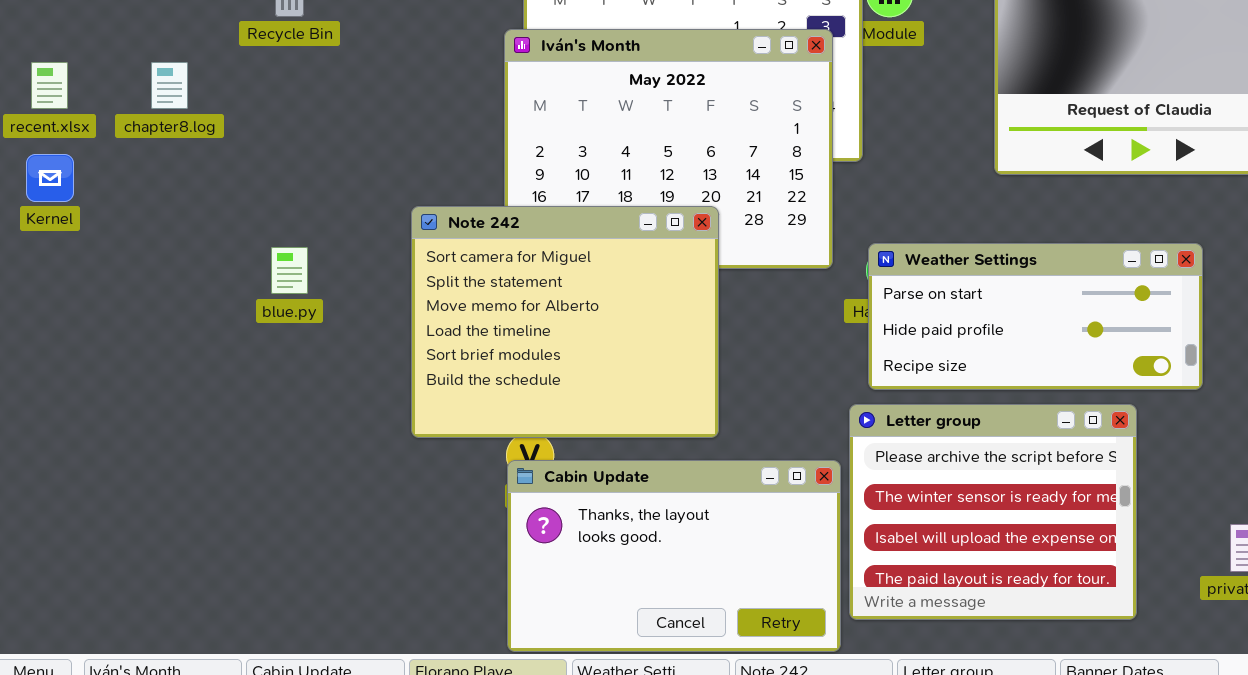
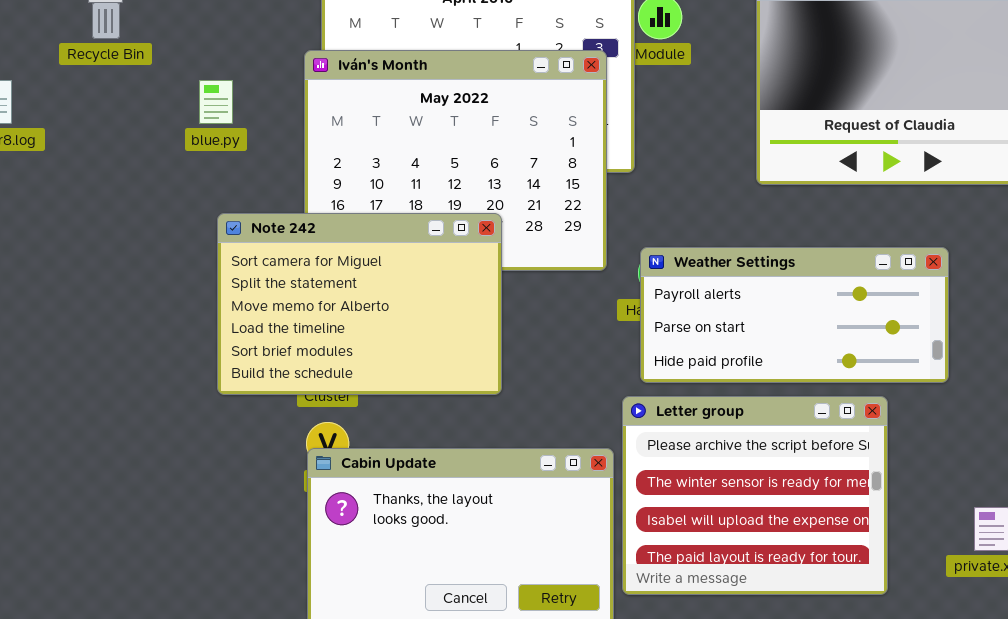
Note 242: [411,206,719,438] -> [217,213,502,395], resized
Weather Settings: [868,243,1203,390] -> [640,247,949,383], scrolled up 1 row
blue.py: [271,247,308,294] -> [199,80,233,124], moved

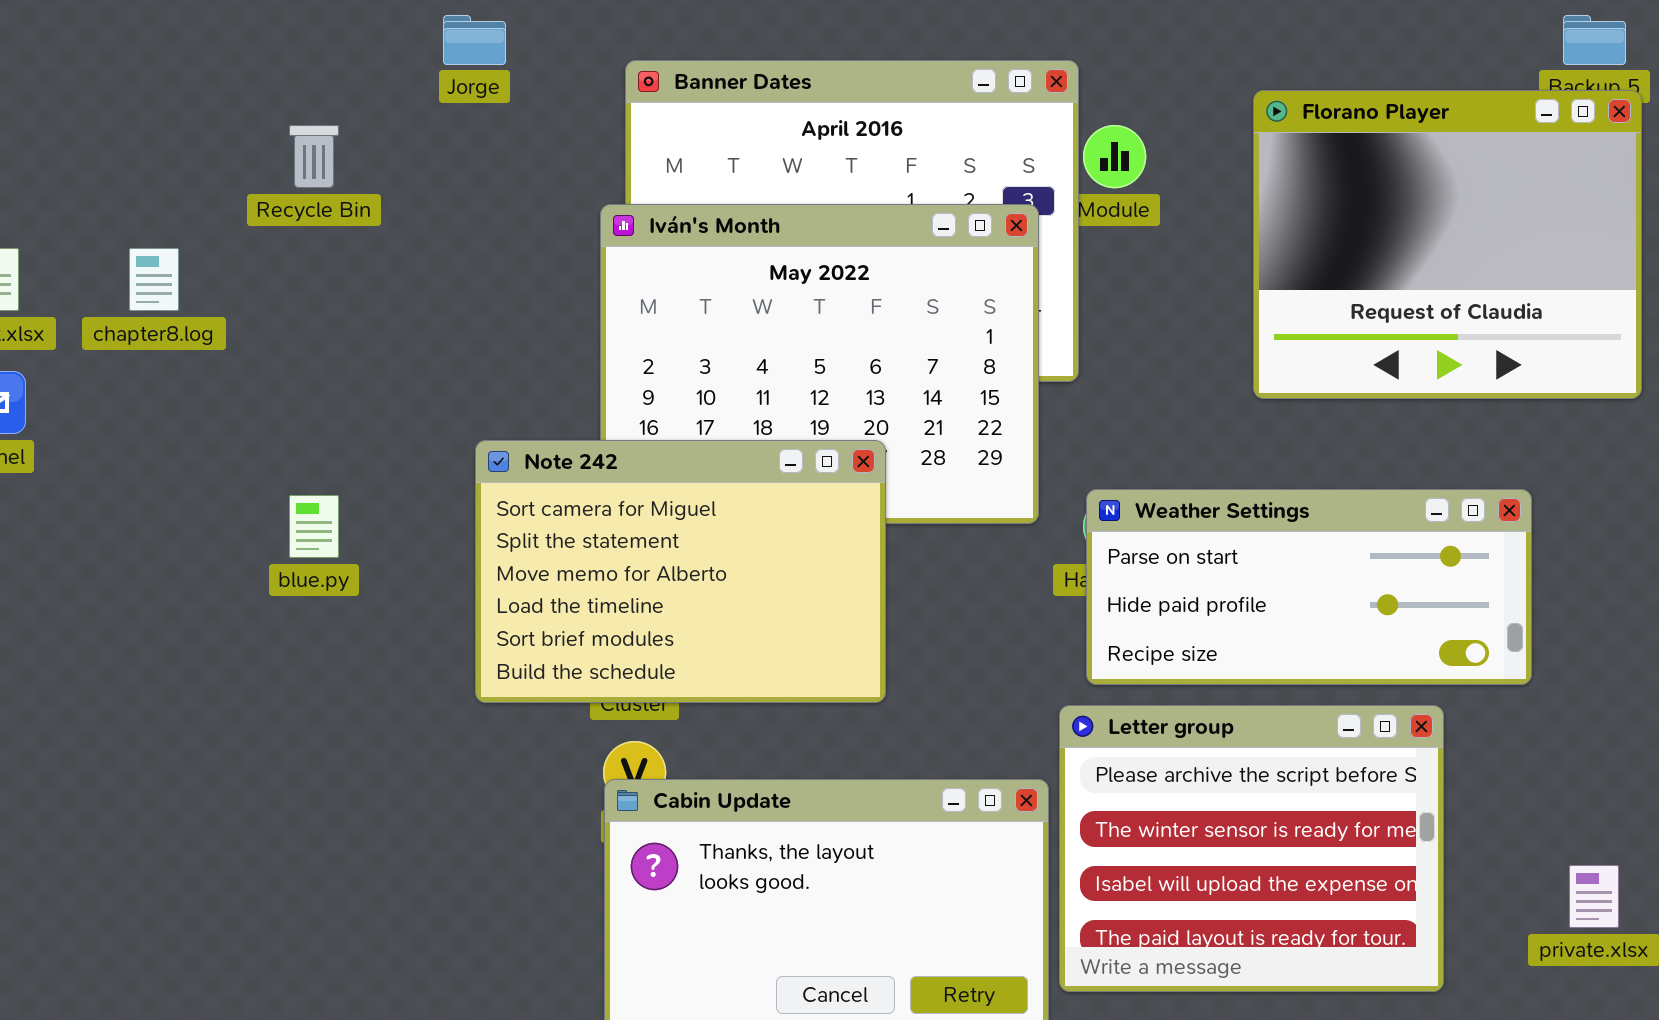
blue.py: [199,80,233,124] -> [289,495,339,558], moved
Weather Settings: [640,247,949,383] -> [1086,489,1532,685], scrolled down 1 row

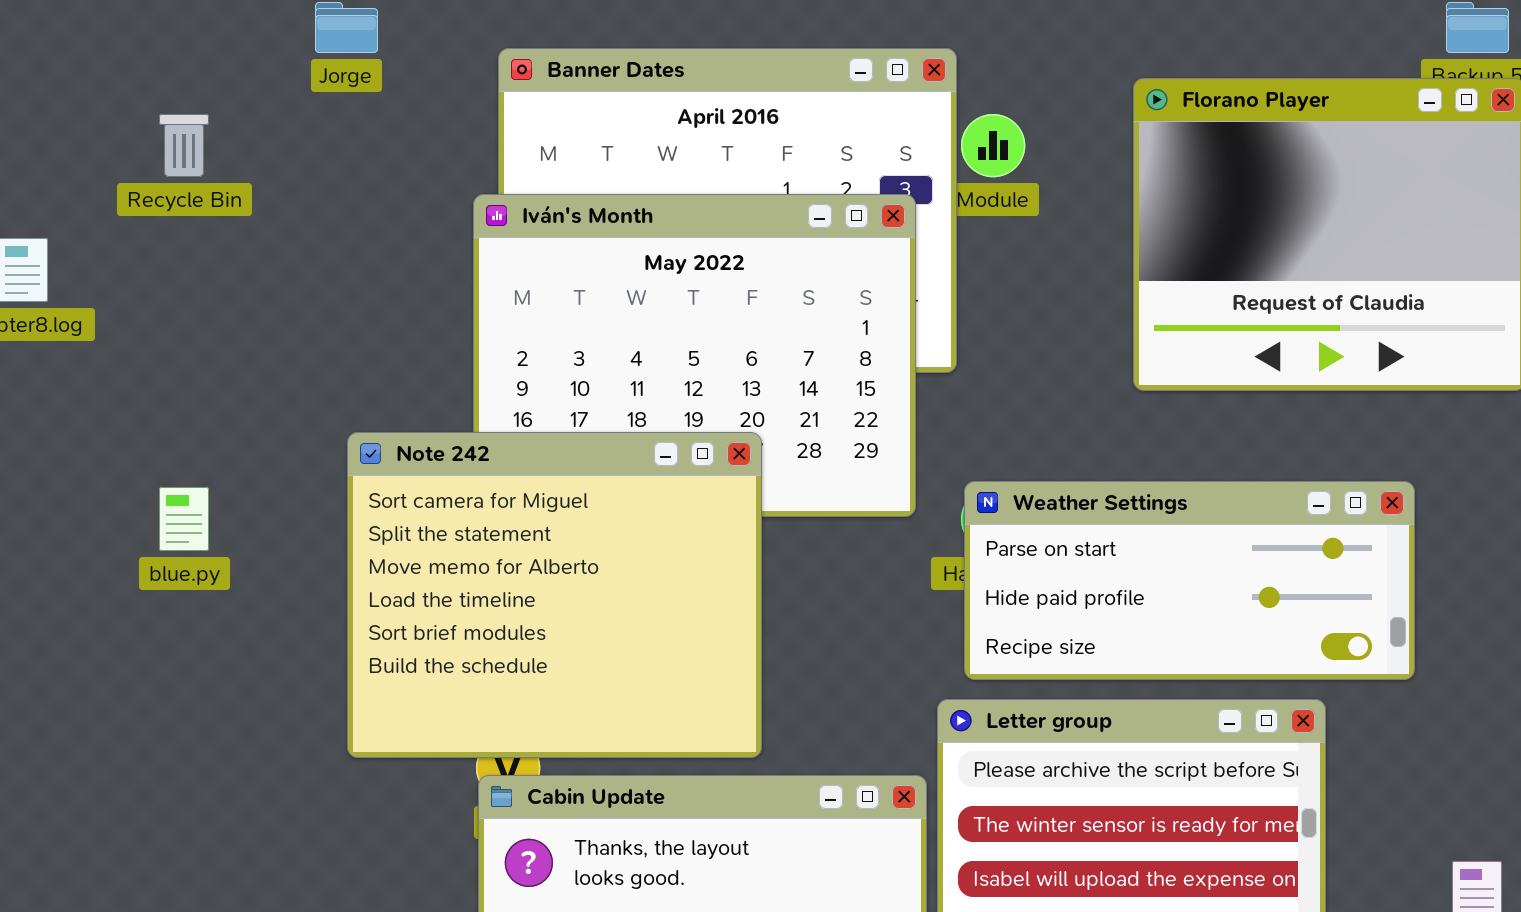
Note 242: [475,440,886,703] -> [347,432,762,758], resized

